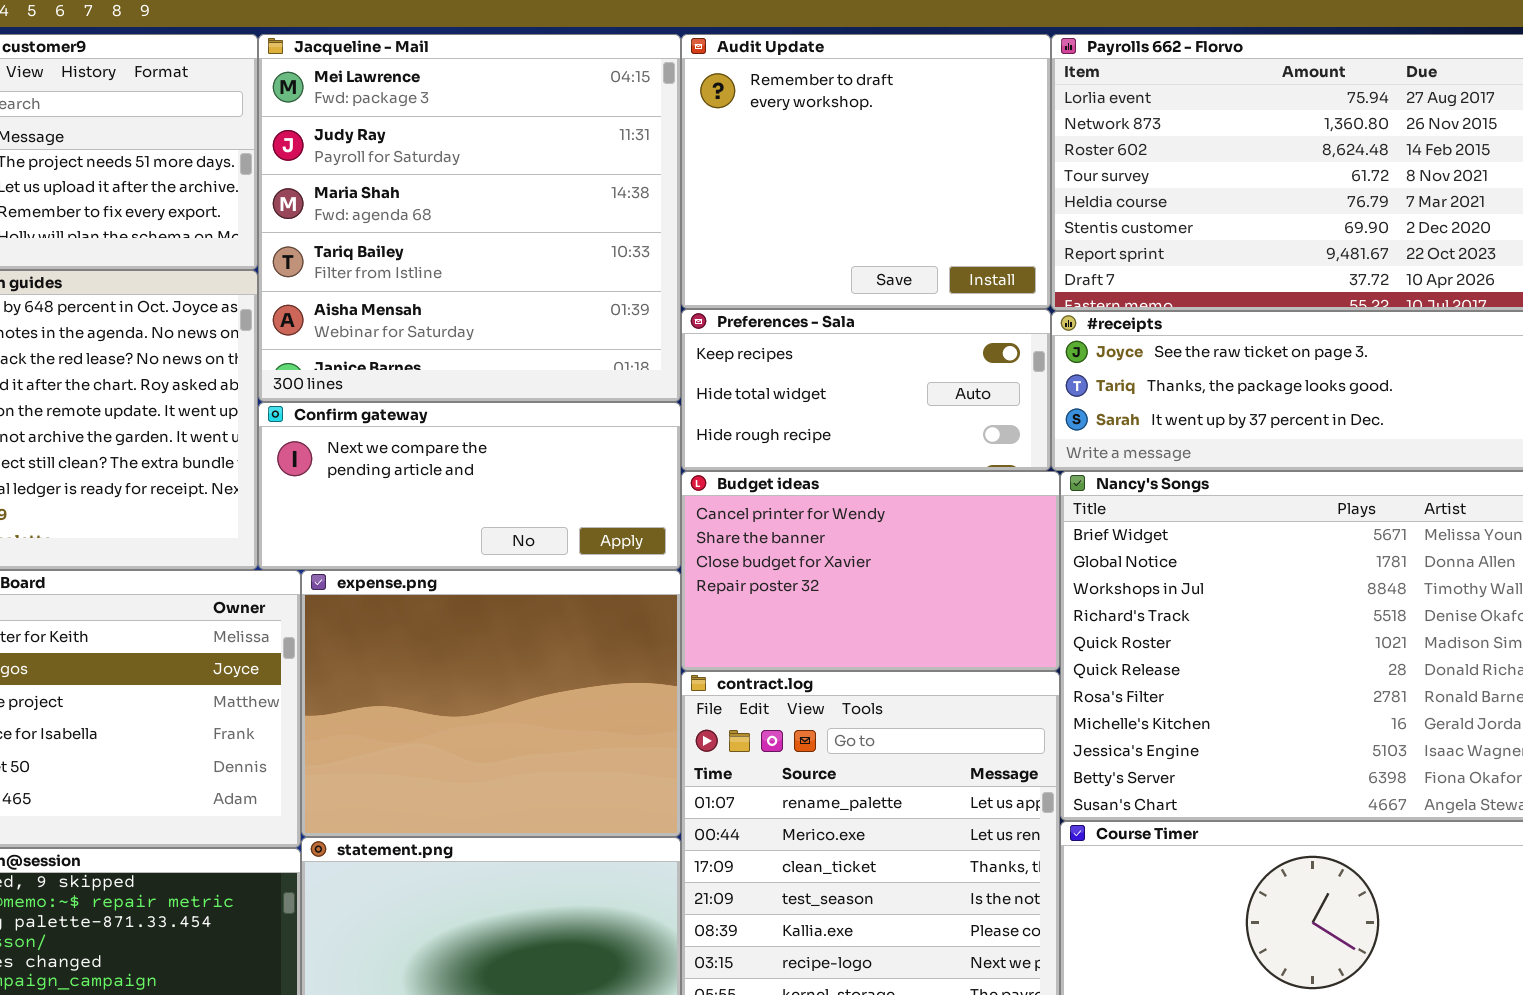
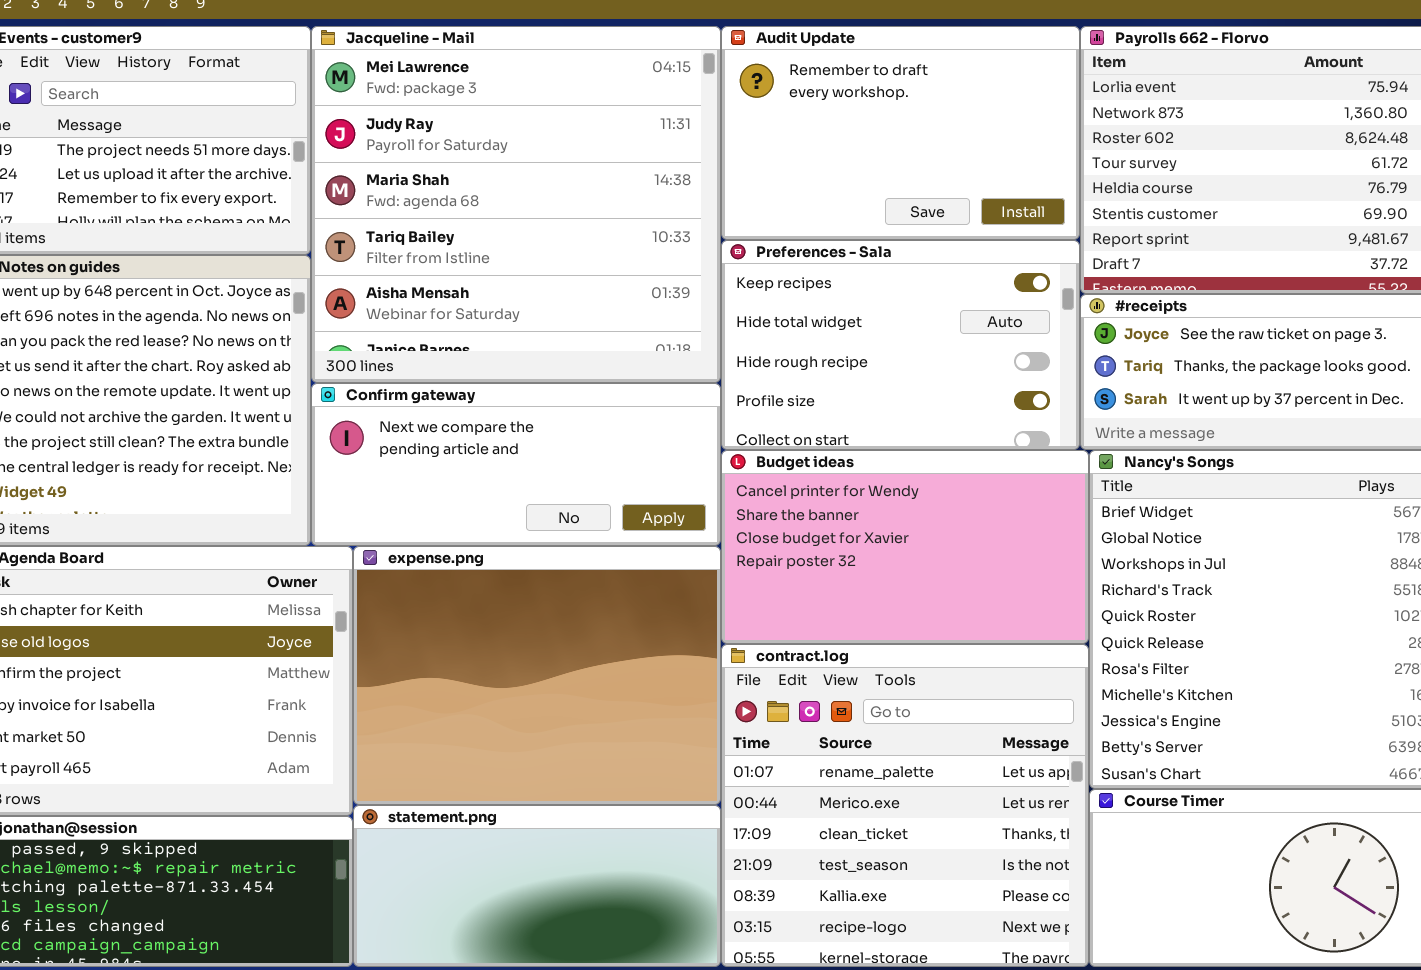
Audit Update: [681,34,1051,309] -> [721,26,1080,240], resized
Preferences - Sala: [681,309,1051,471] -> [721,240,1080,450], resized

